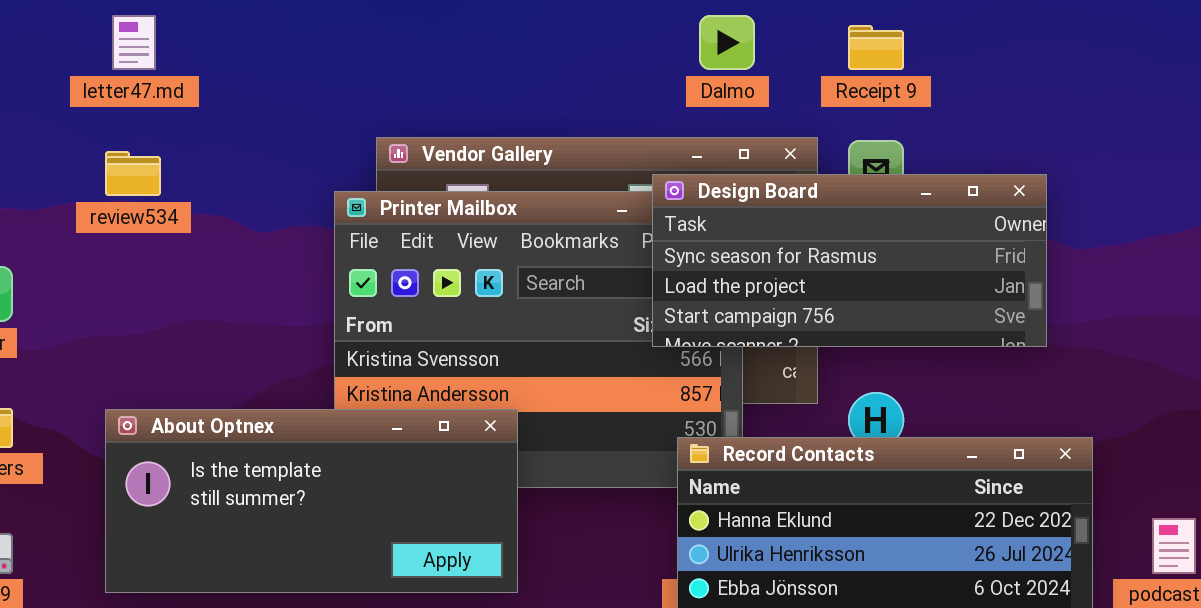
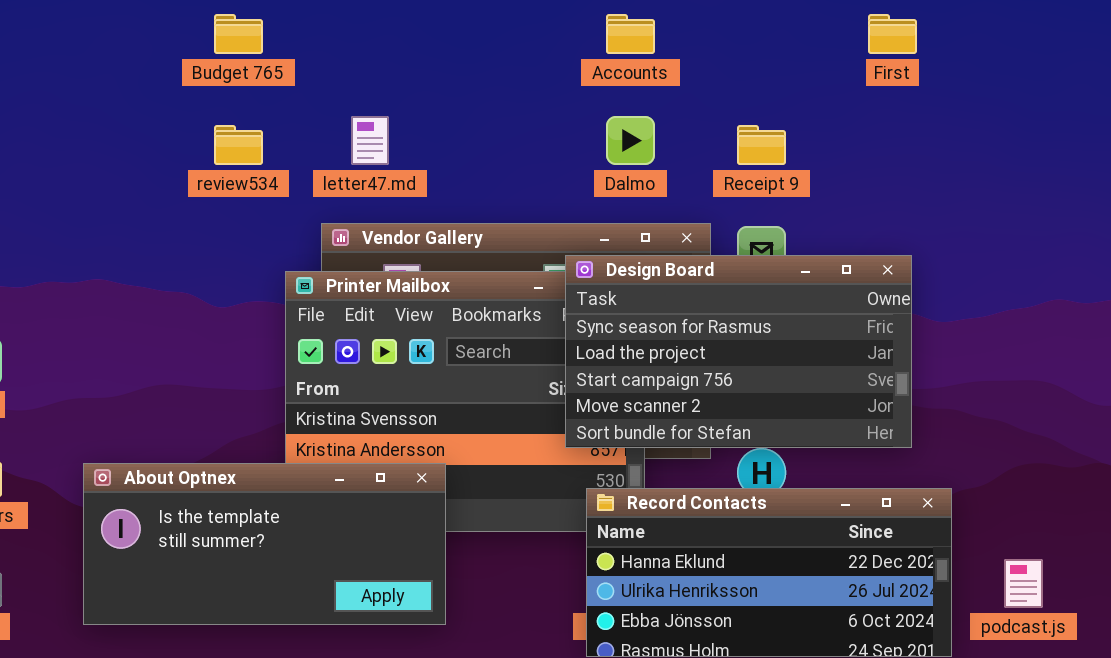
letter47.md: [112,15,156,70] -> [351,116,389,165], moved
review534: [105,151,161,196] -> [214,125,263,165], moved
Design Board: [652,174,1047,347] -> [565,255,912,448], resized

